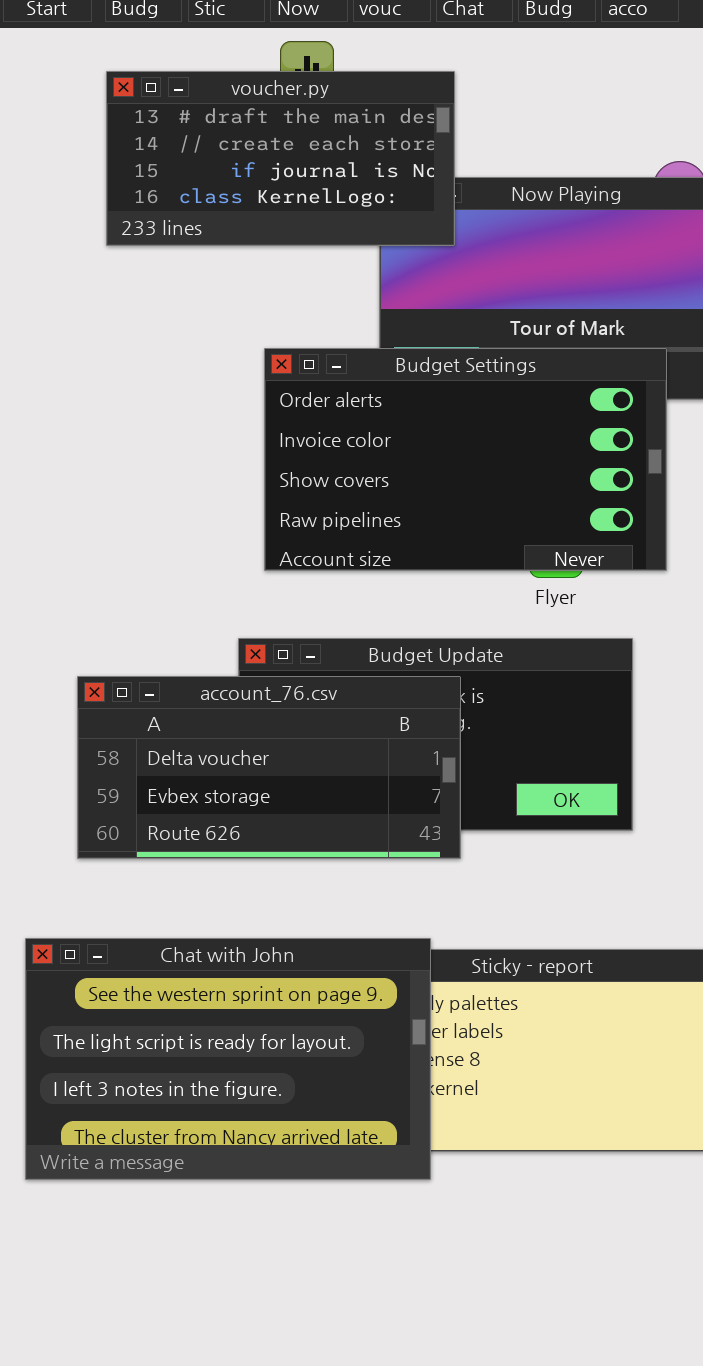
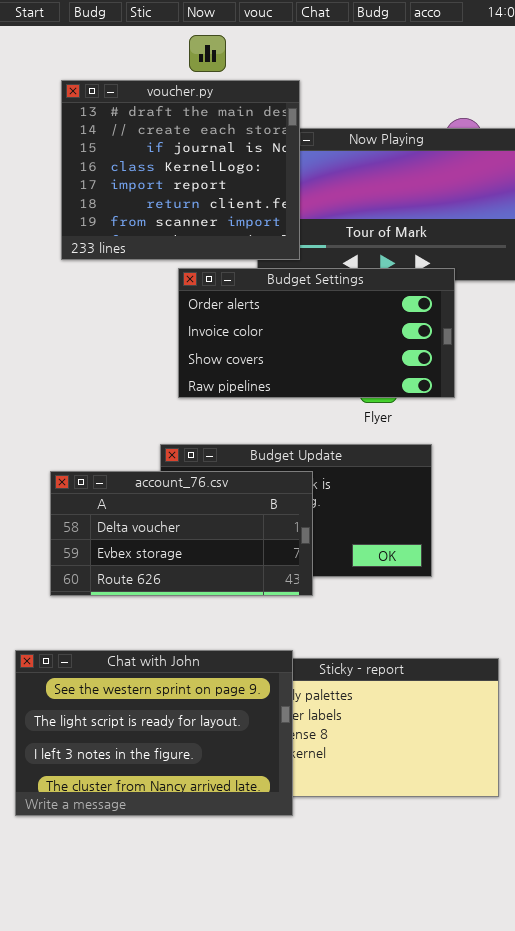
voucher.py: [106,71,455,246] -> [61,80,300,260], moved, resized
Budget Settings: [264,348,667,571] -> [178,268,455,398], resized

